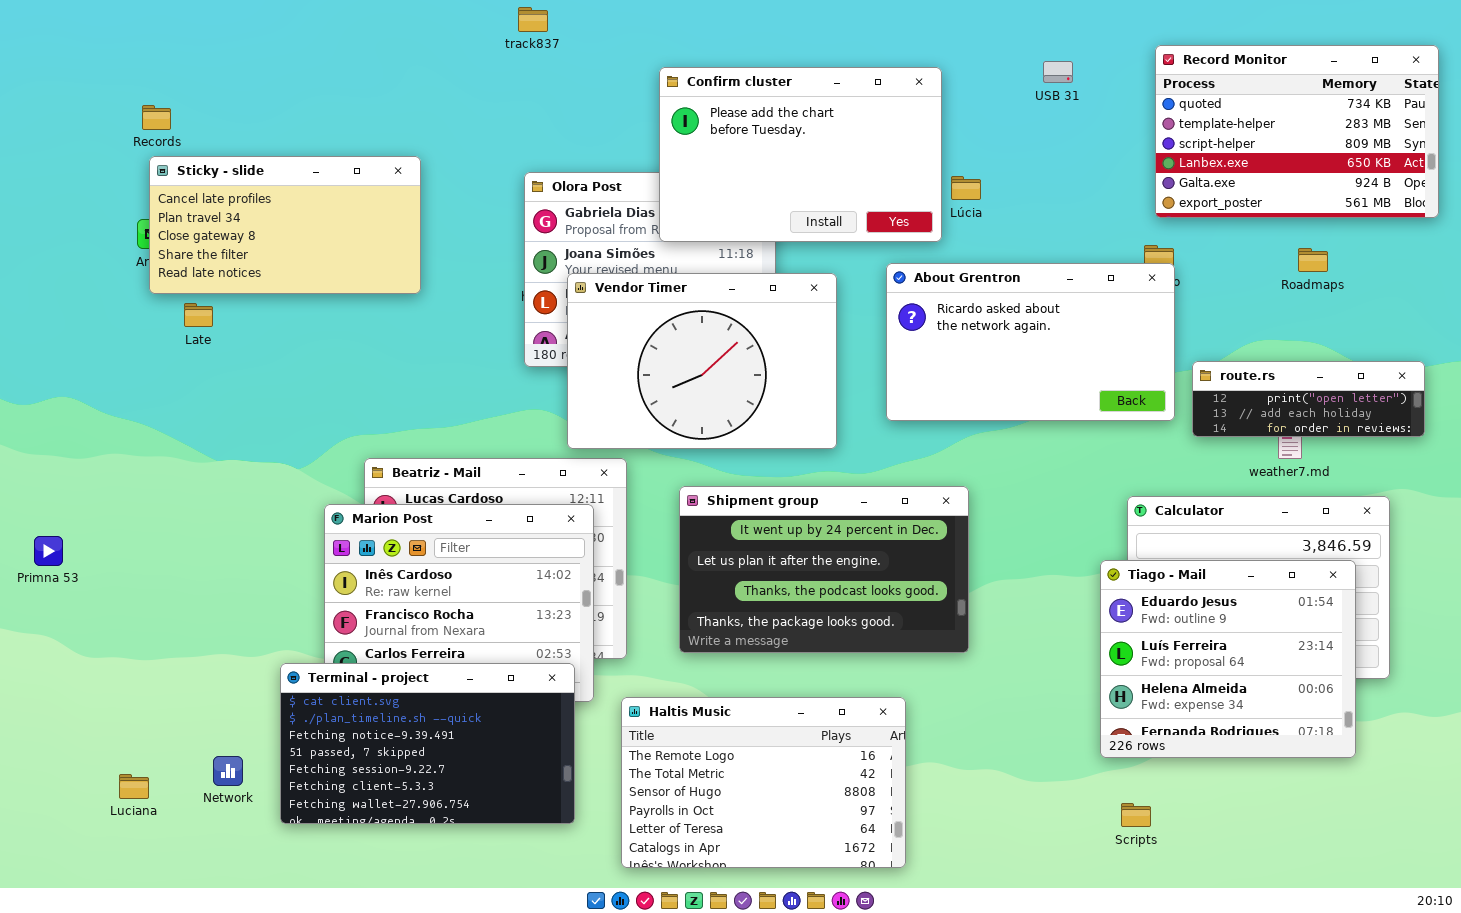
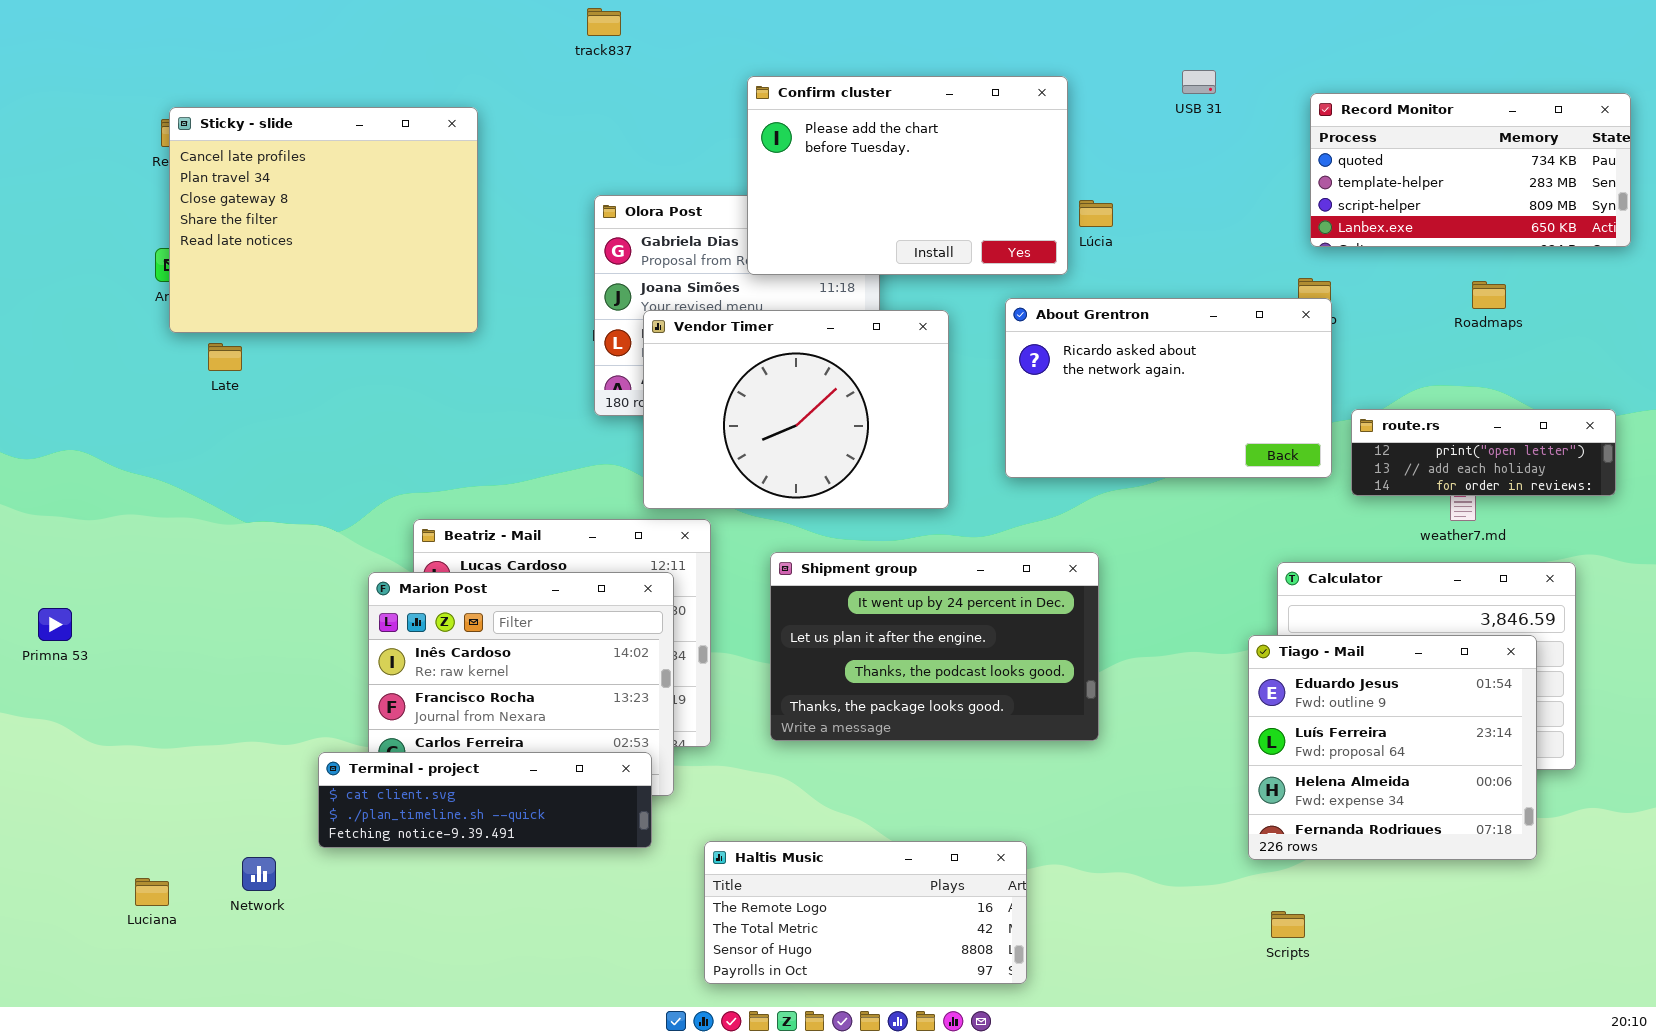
Record Monitor: [1155,45,1439,218] -> [1310,93,1631,247], resized
Sticky - slide: [149,156,421,294] -> [169,107,478,333], resized
Terminal - project: [280,663,575,824] -> [318,752,652,848], resized
Haltis Music: [621,697,906,868] -> [704,841,1027,984], resized

